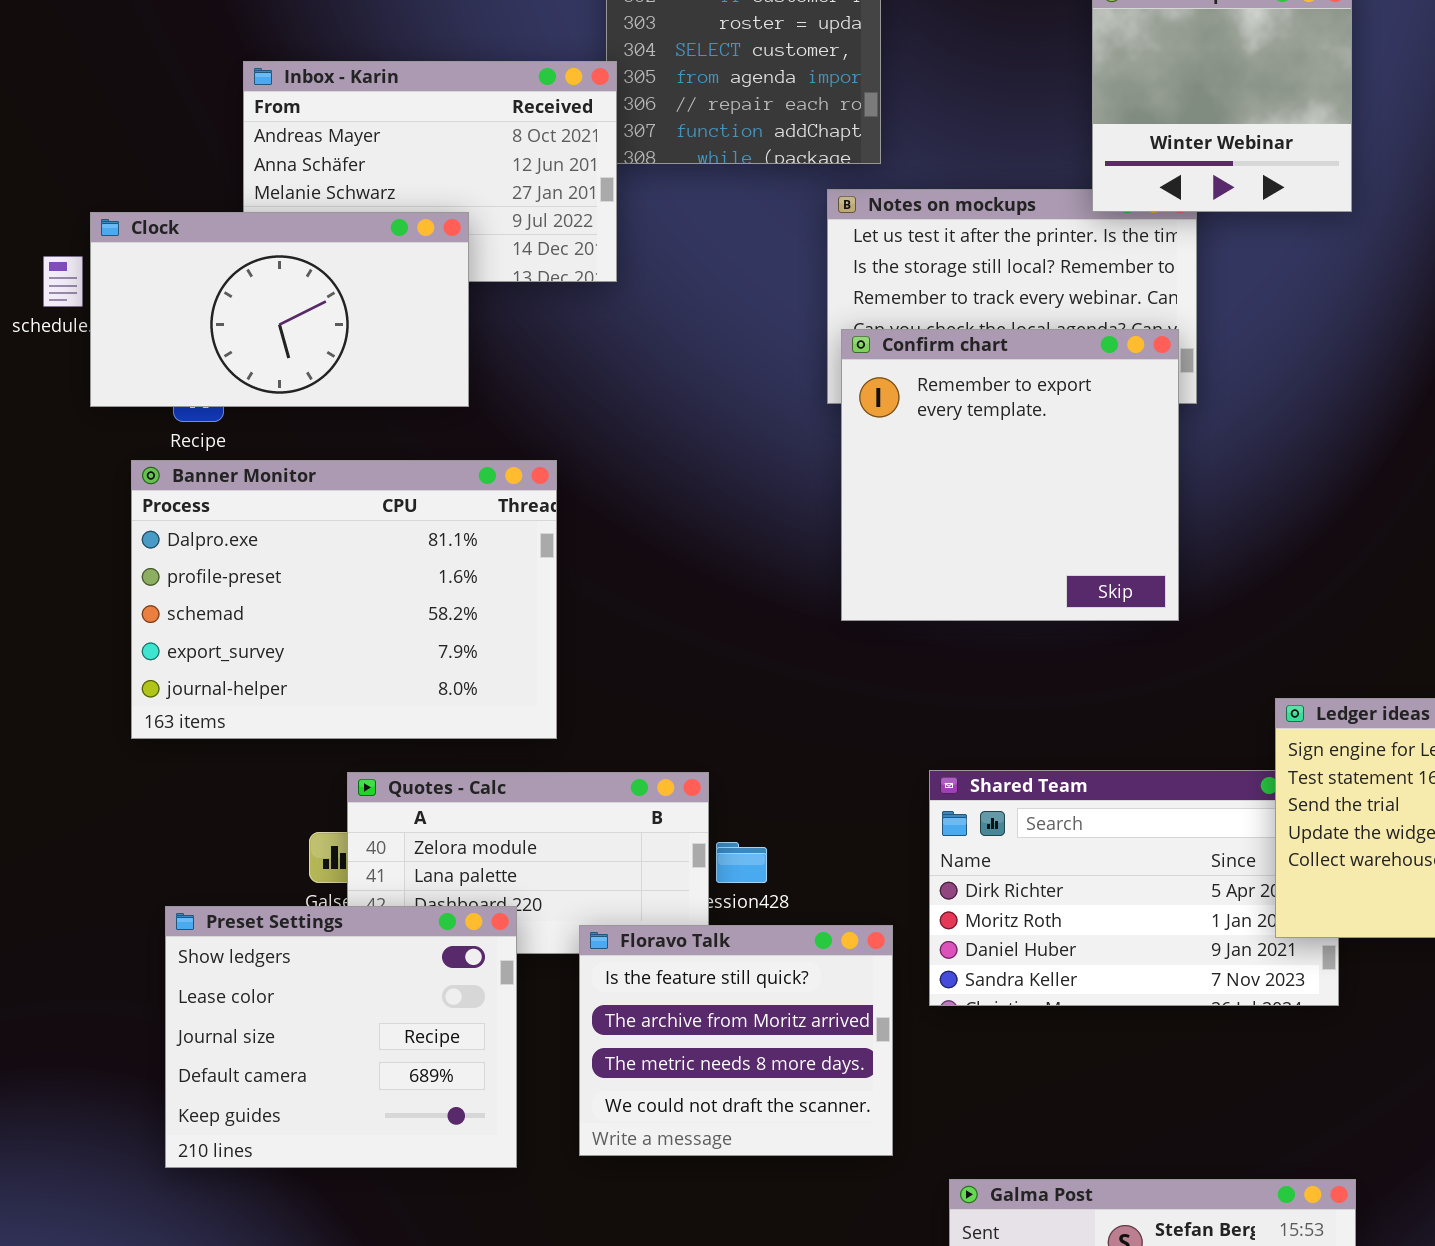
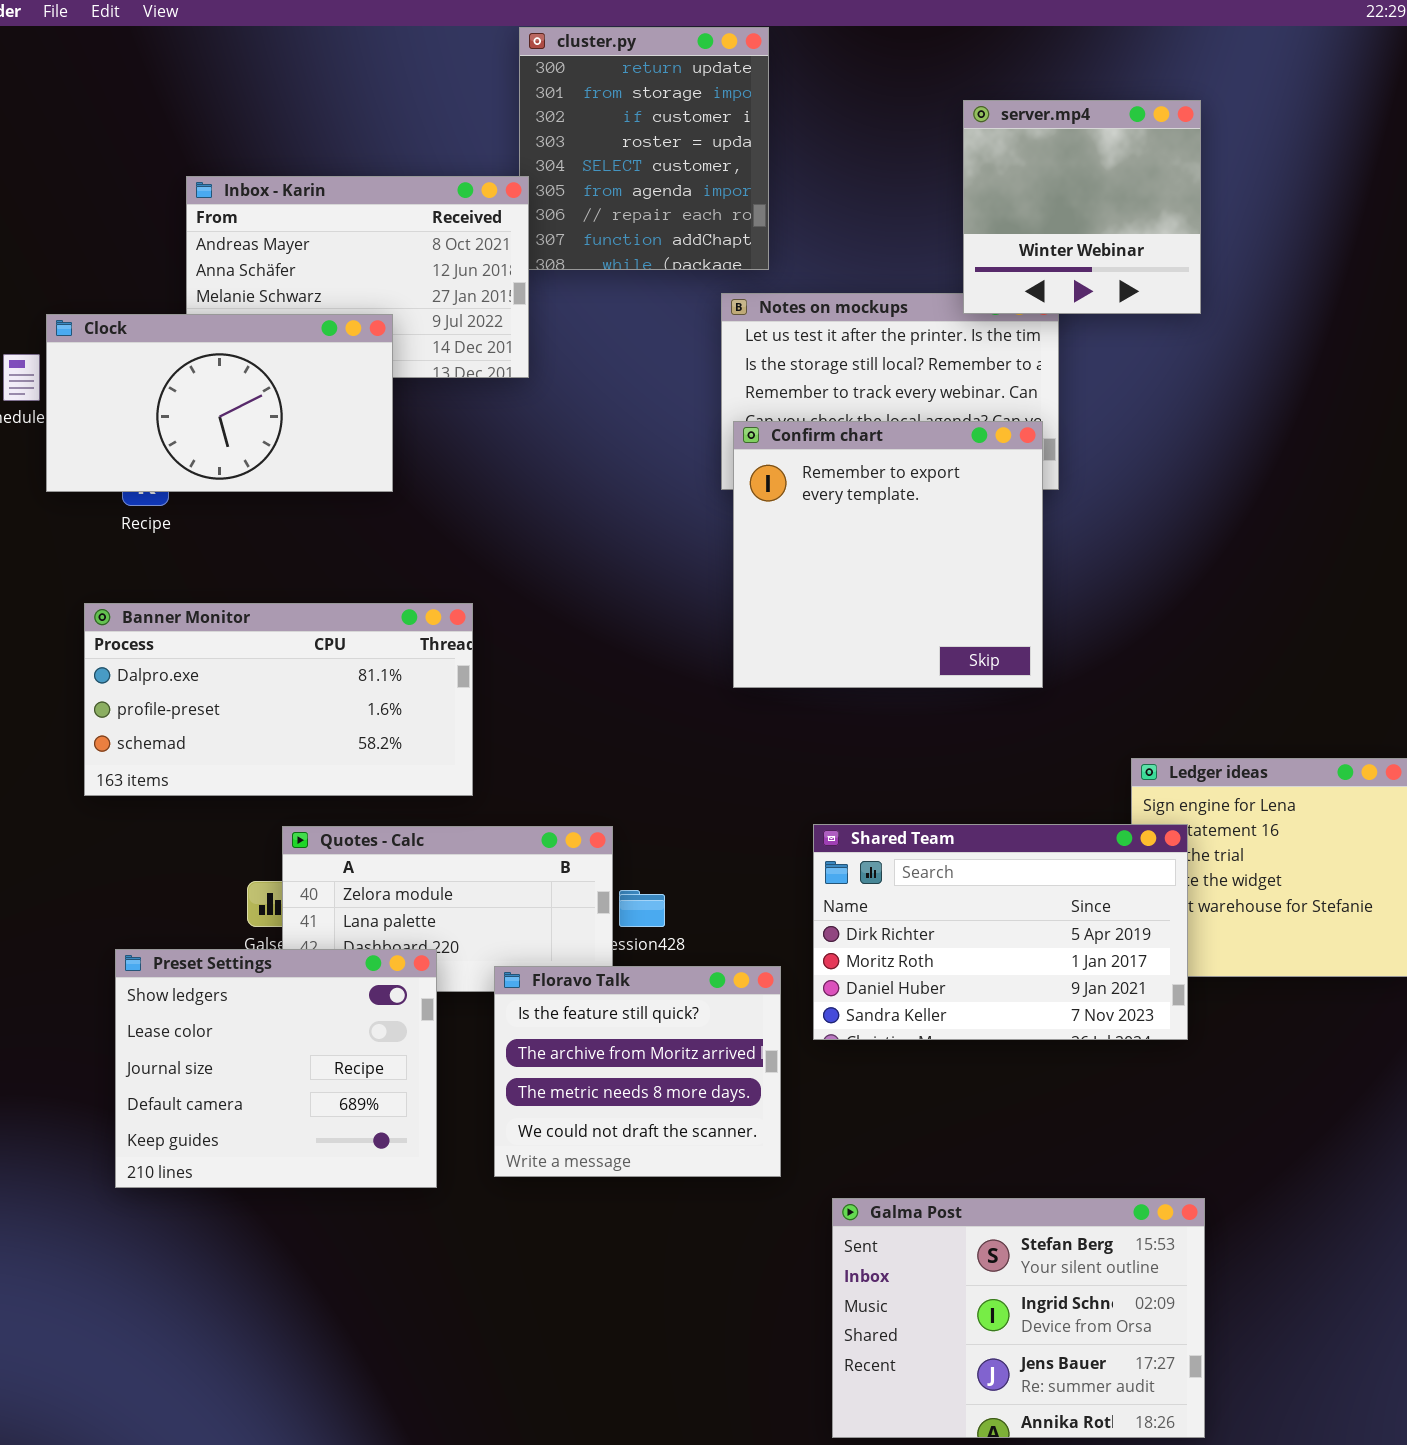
Banner Monitor: [131,460,557,739] -> [84,603,473,796], resized
Shared Team: [929,770,1339,1006] -> [813,824,1188,1040], raised

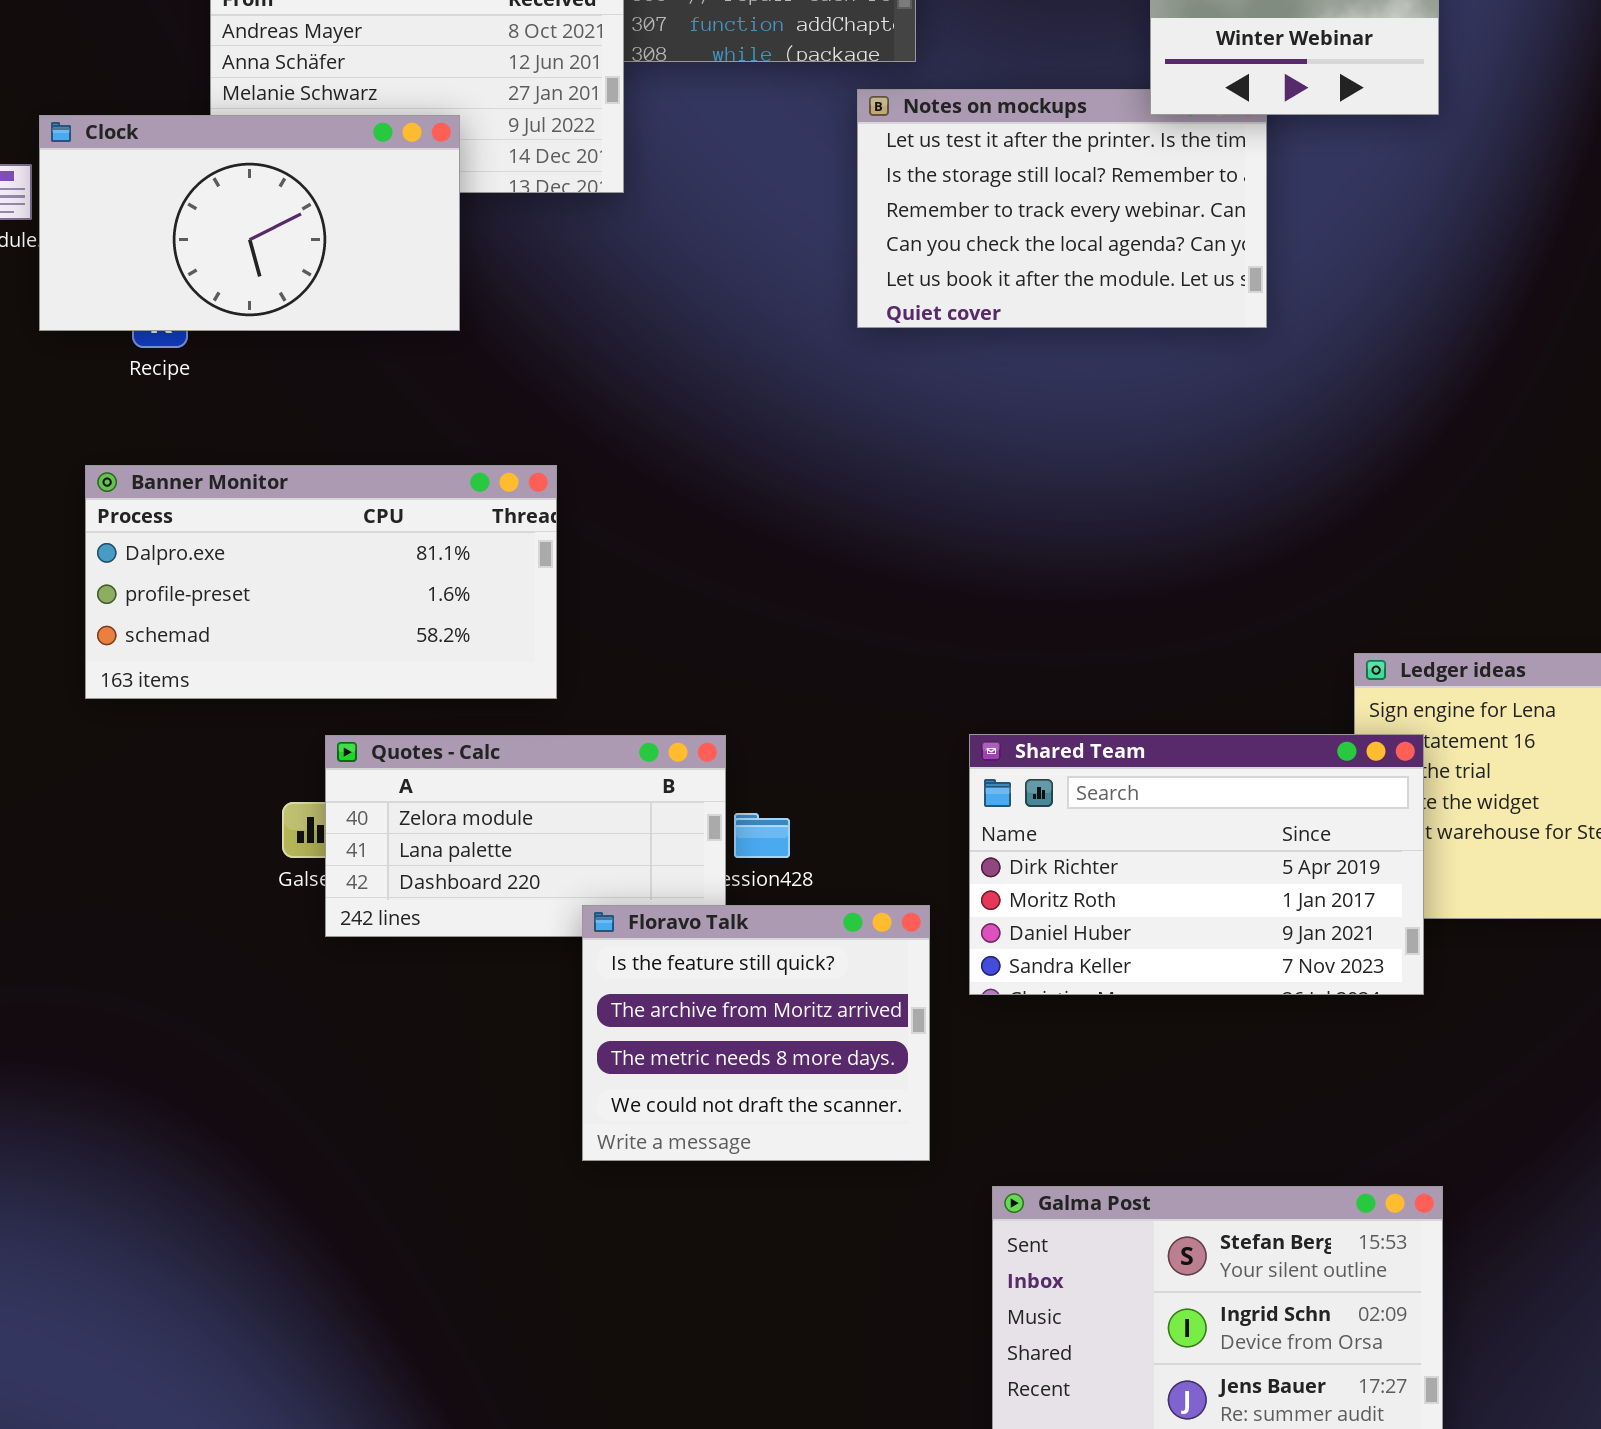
Confirm chart: [733,421,1043,688] -> none, closed
Preset Settings: [115,949,437,1188] -> none, closed

